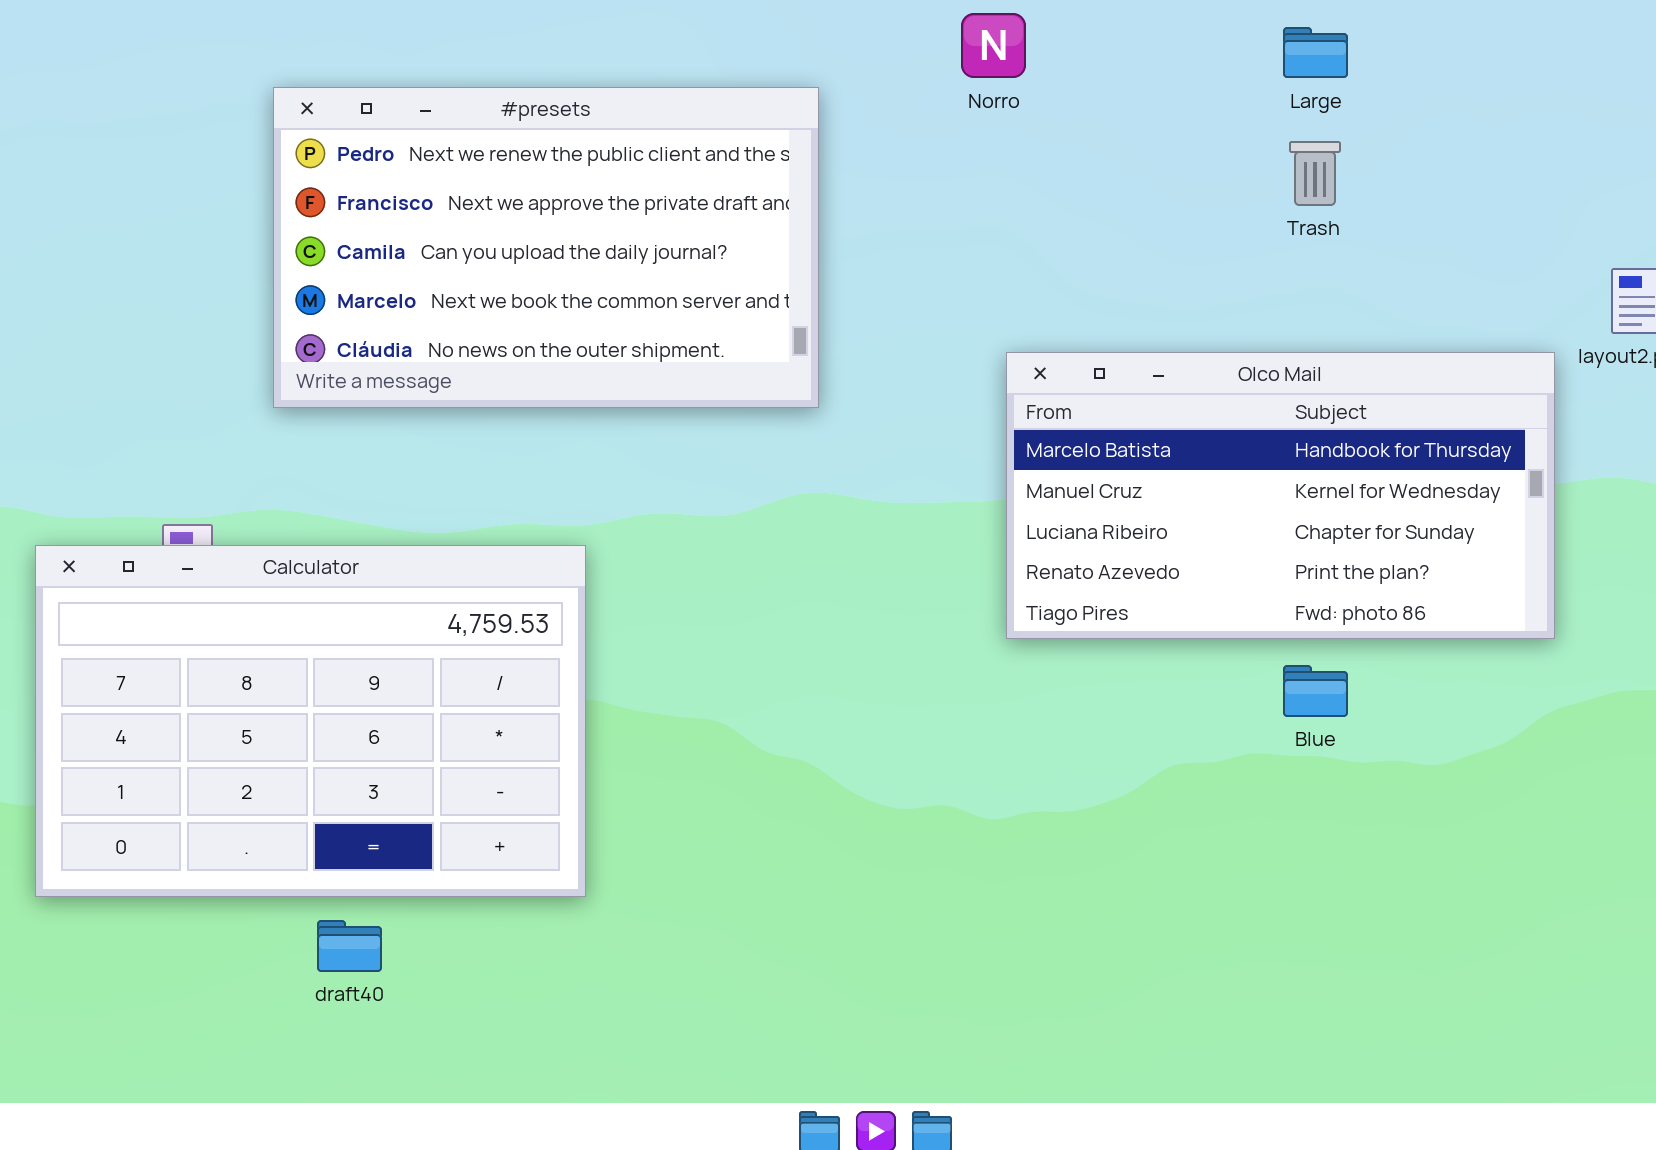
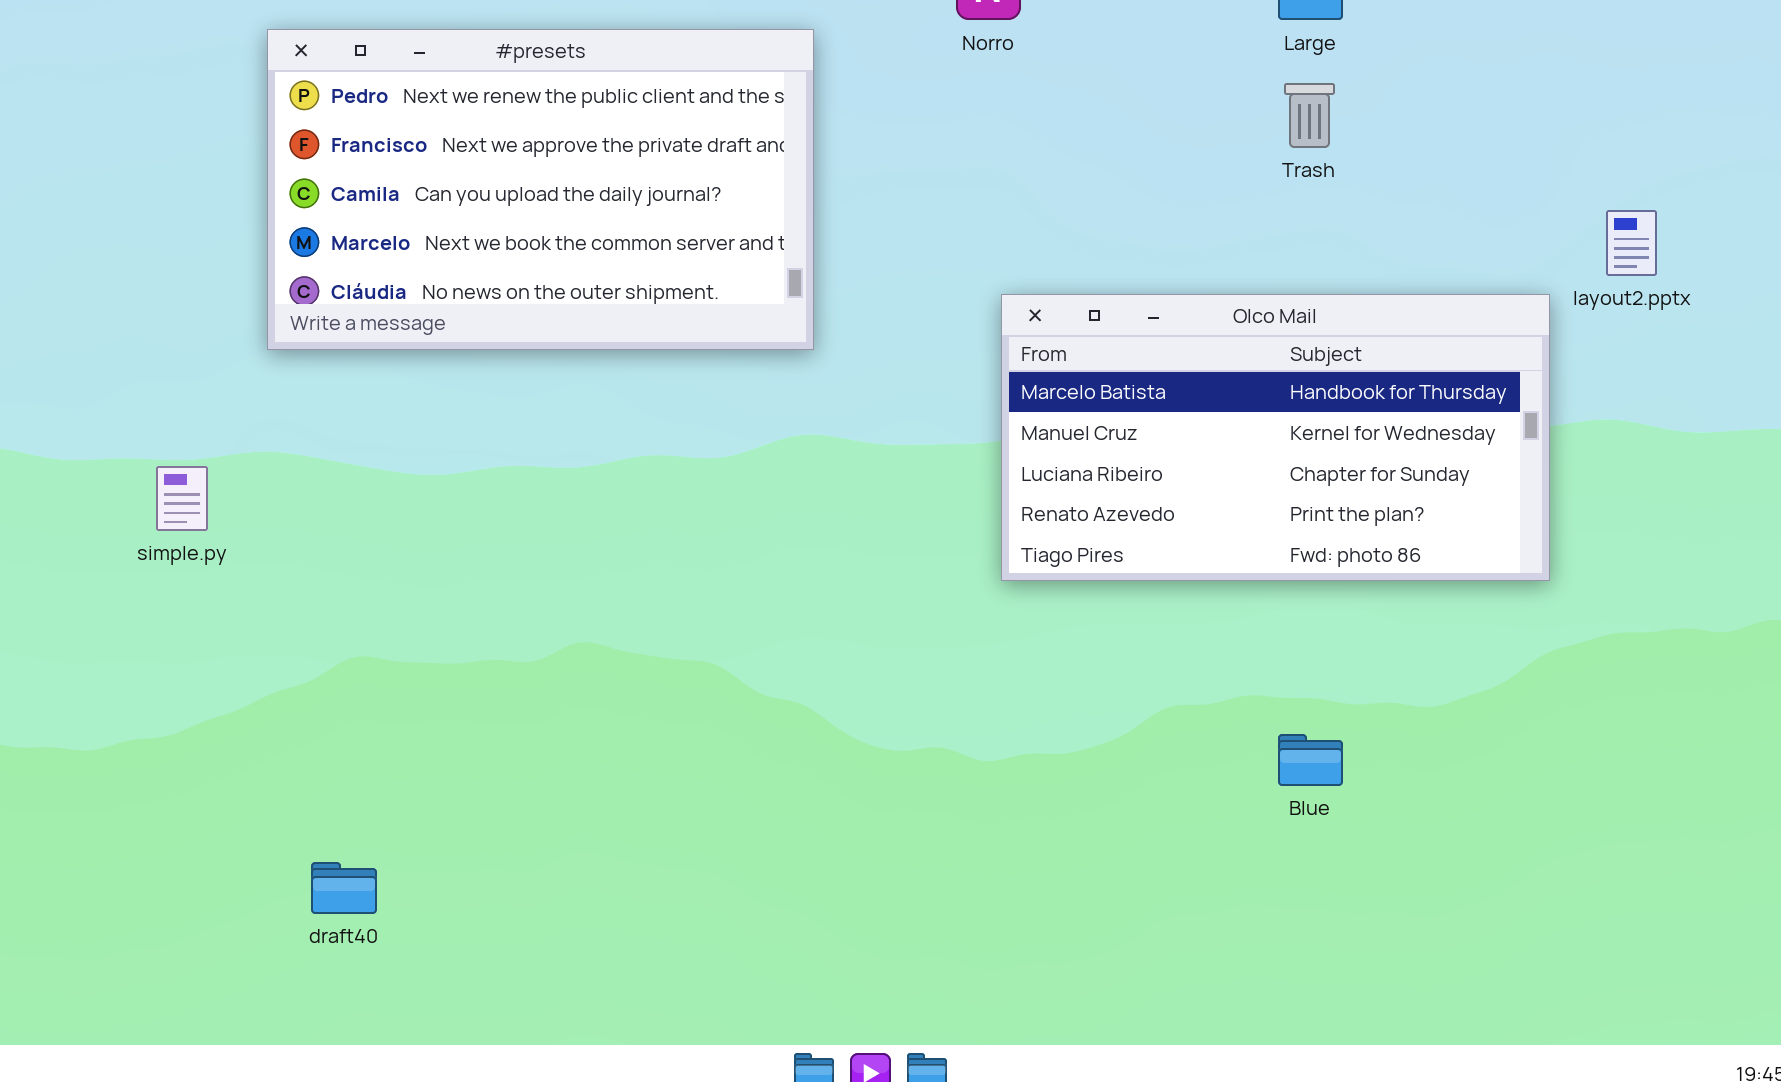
Calculator: [35,545,586,897] -> none, closed
Blue: [1283,665,1348,717] -> [1278,734,1343,786], moved

